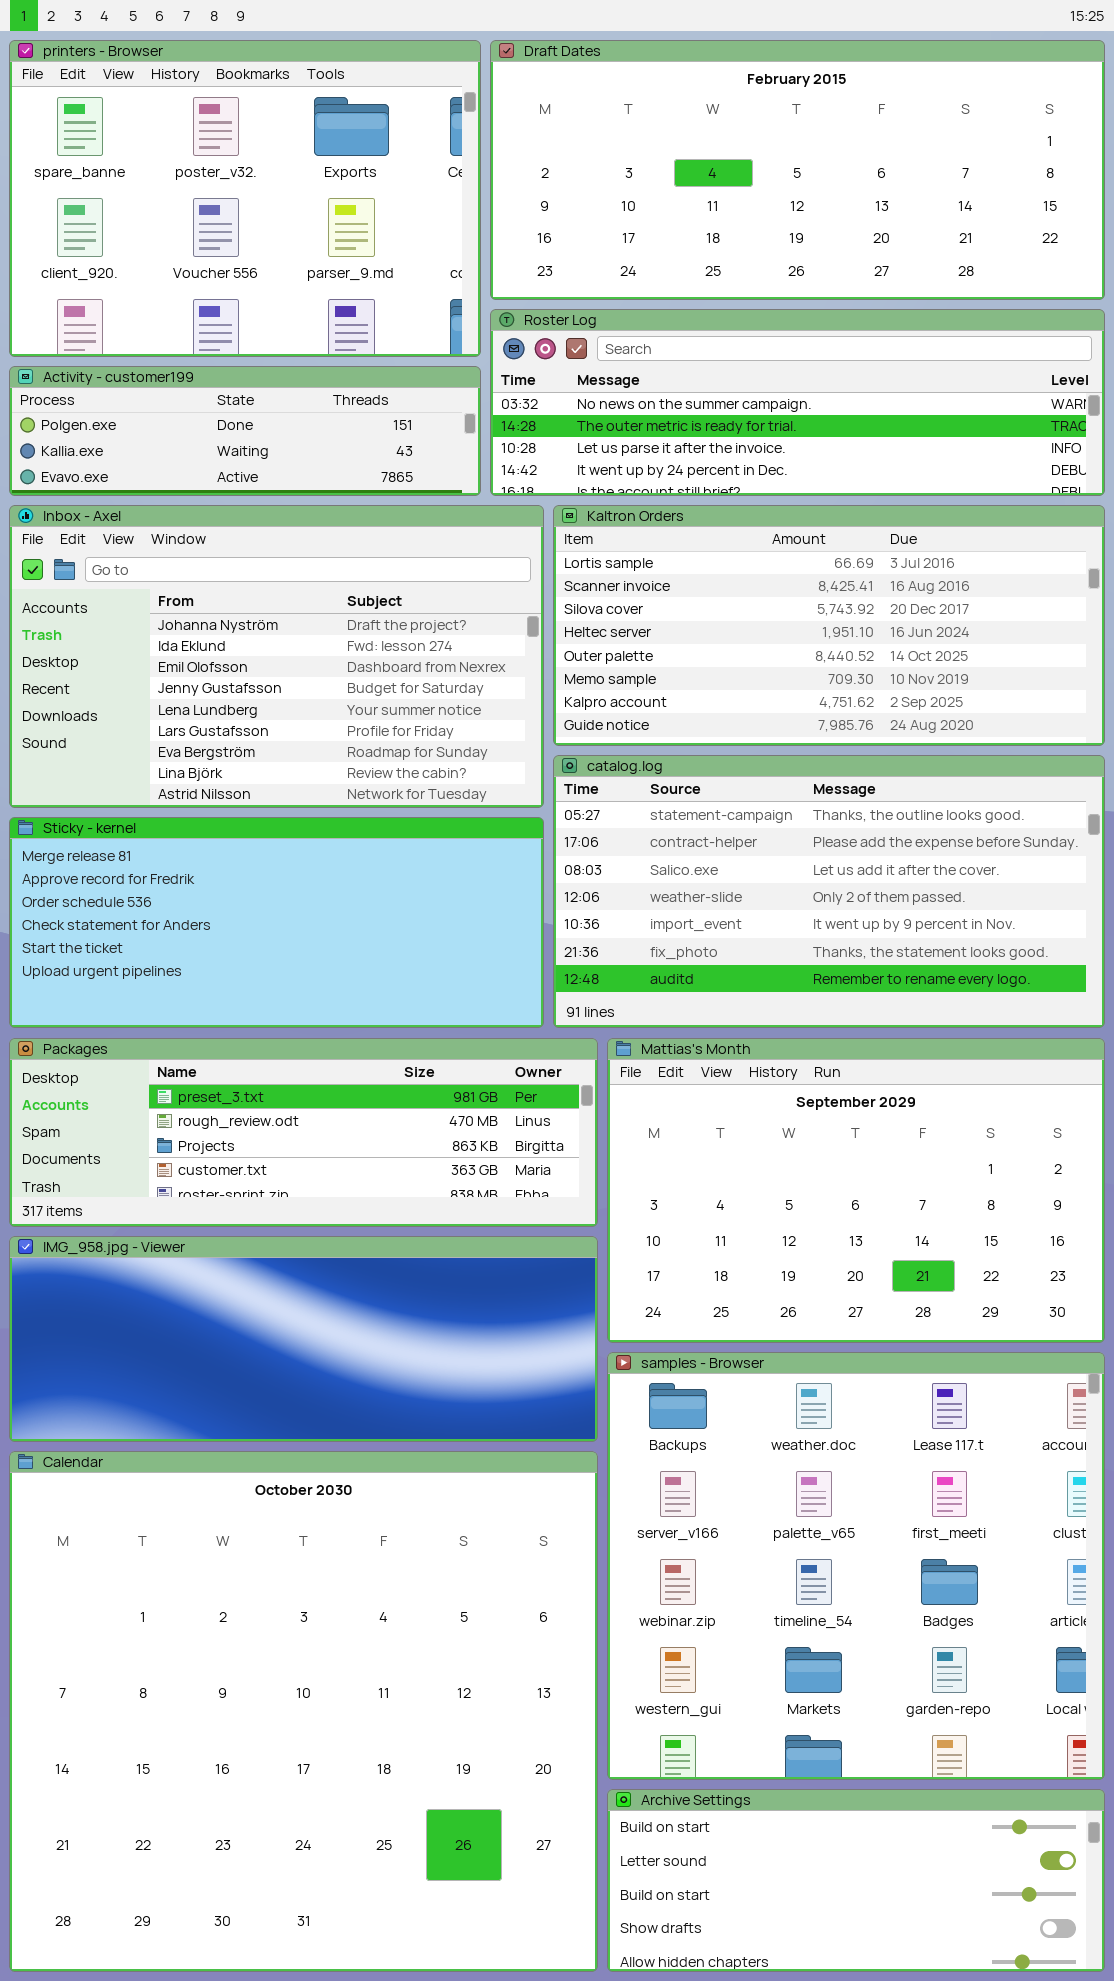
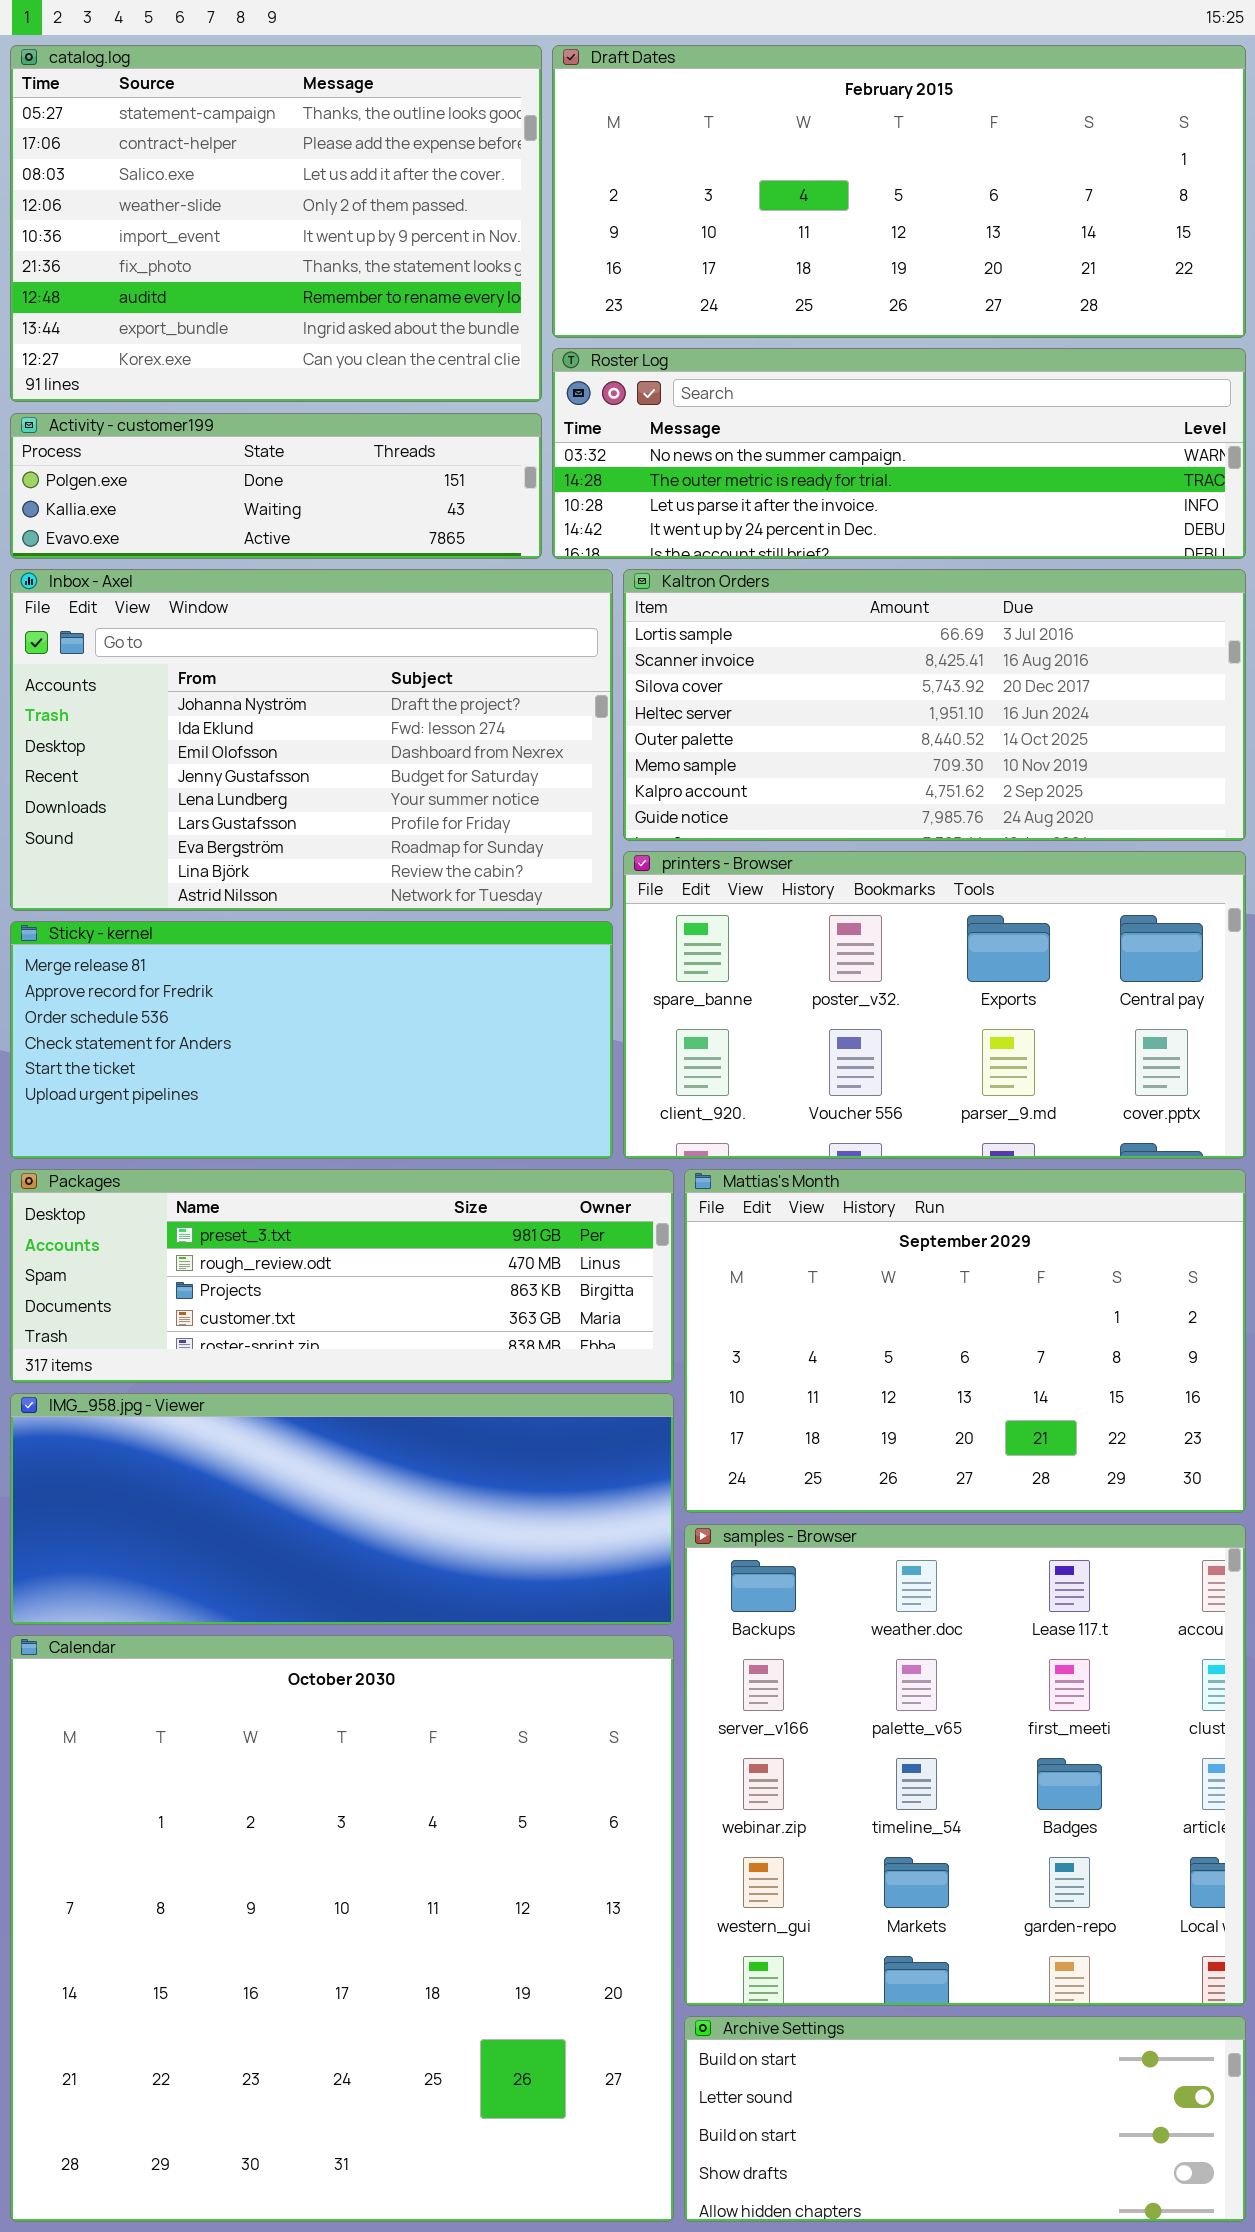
printers - Browser: [9,40,481,357] -> [623,851,1246,1159], moved, resized
catalog.log: [553,755,1105,1028] -> [10,45,542,402], moved, resized

